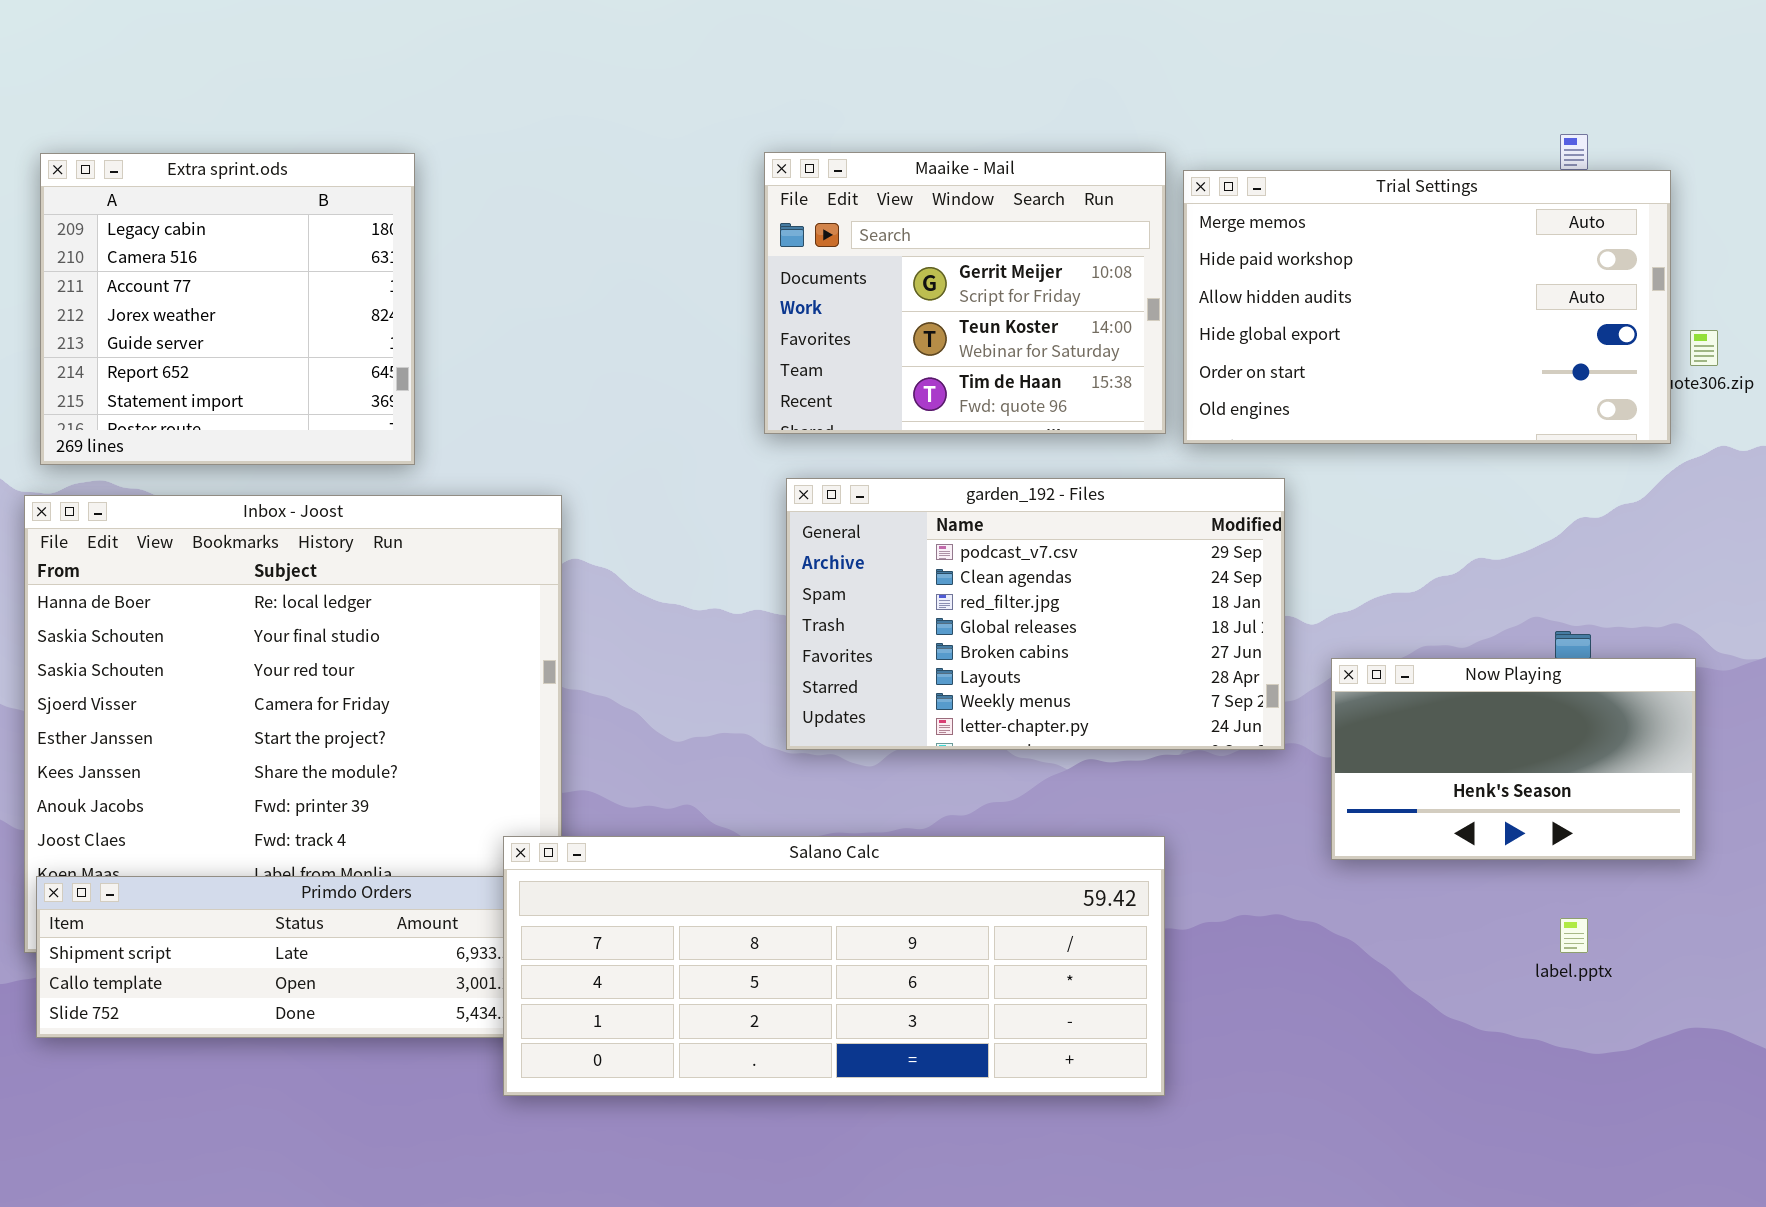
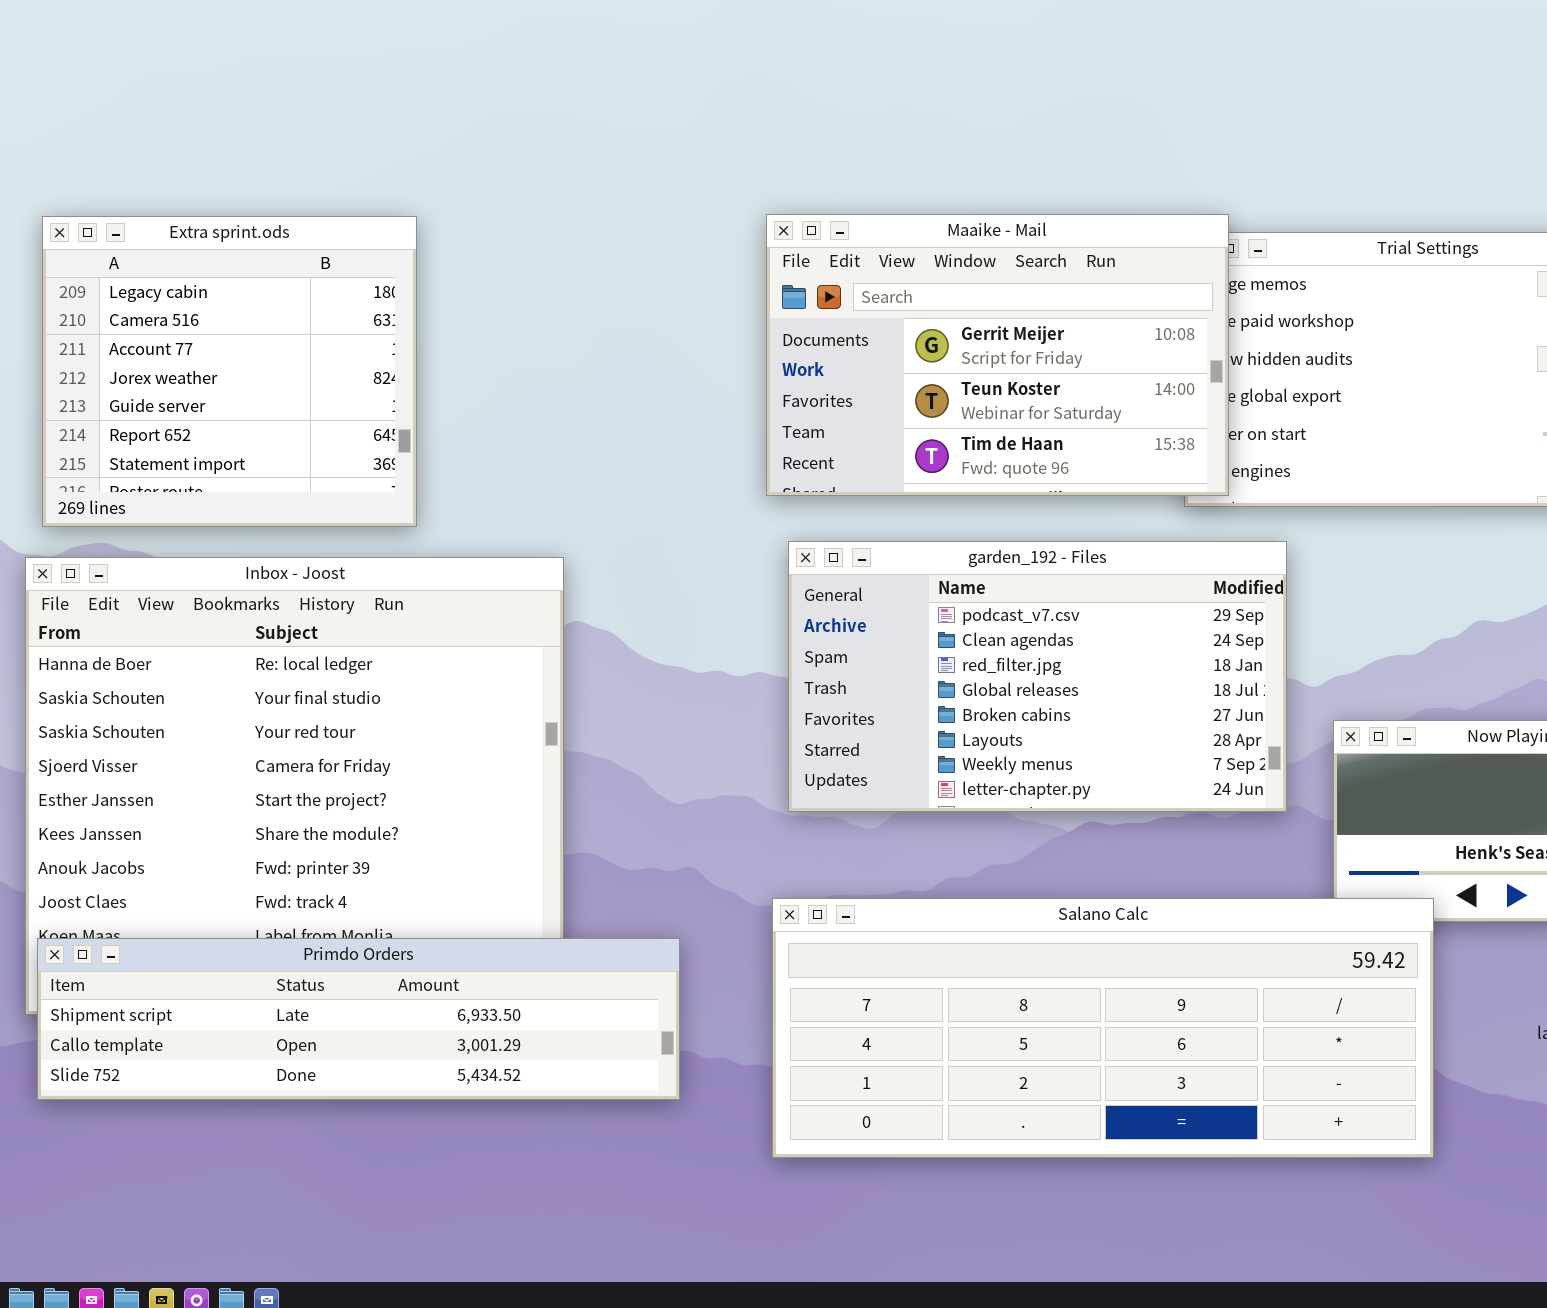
Maaike - Mail: [764,152,1166,434] -> [766,214,1229,496], resized
Salano Calc: [503,836,1165,1096] -> [772,898,1434,1158], moved

